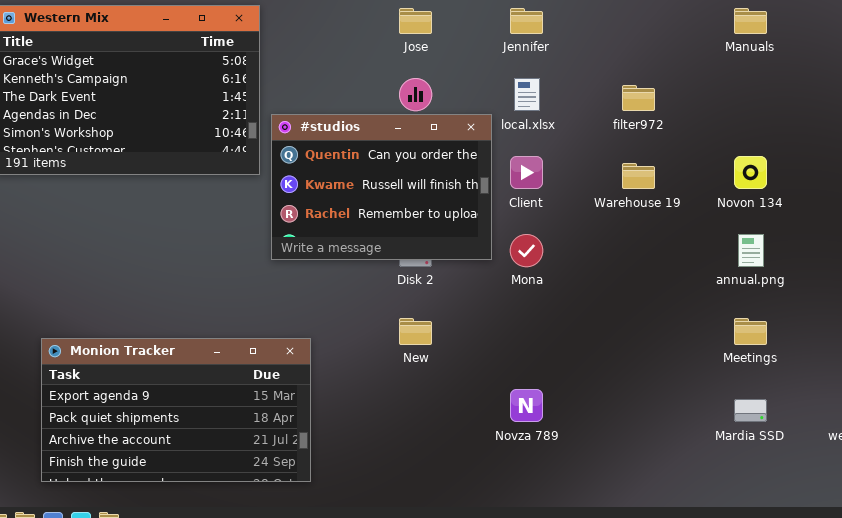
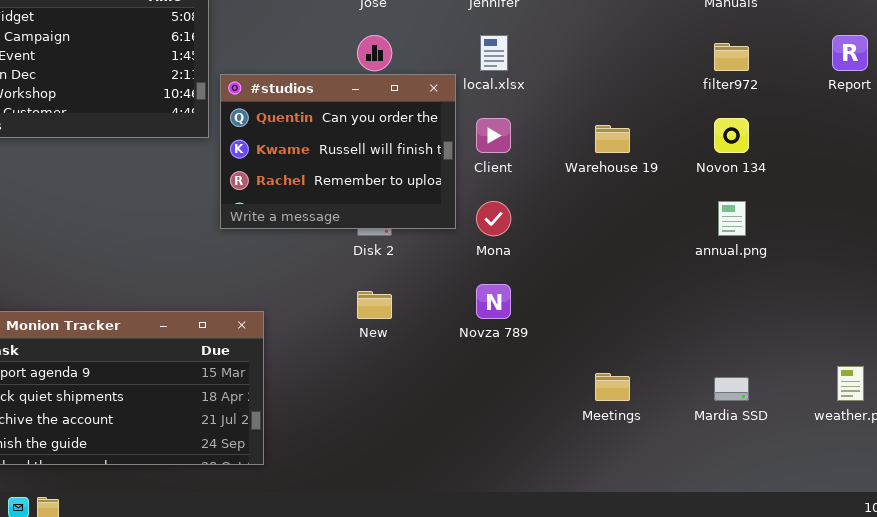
filter972: [622,85,655,111] -> [714,43,749,71], moved
Meetings: [734,318,767,345] -> [595,373,630,401], moved
Novza 789: [510,389,543,422] -> [476,284,511,319], moved

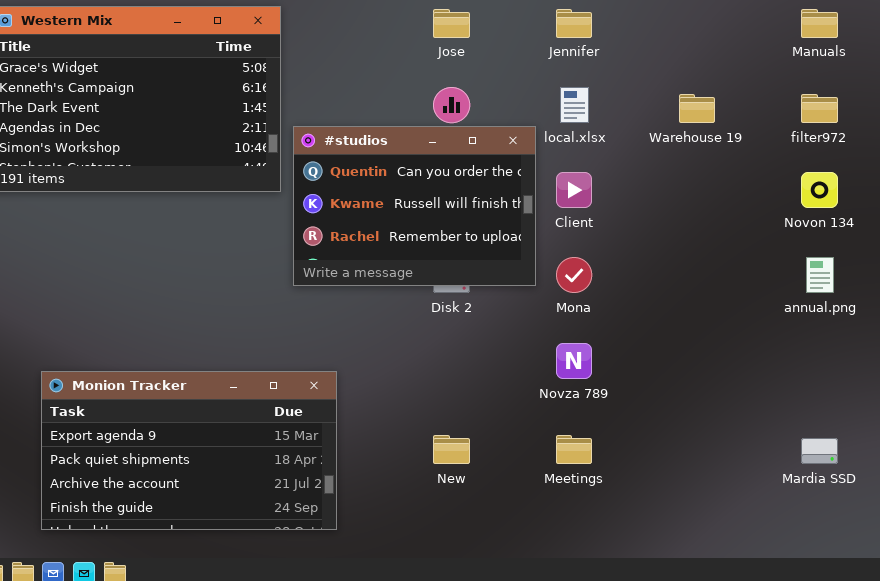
Warehouse 19: [595,125,630,153] -> [679,94,715,123], moved
New: [357,291,392,319] -> [433,435,470,464], moved
Meetings: [595,373,630,401] -> [556,435,592,464], moved

